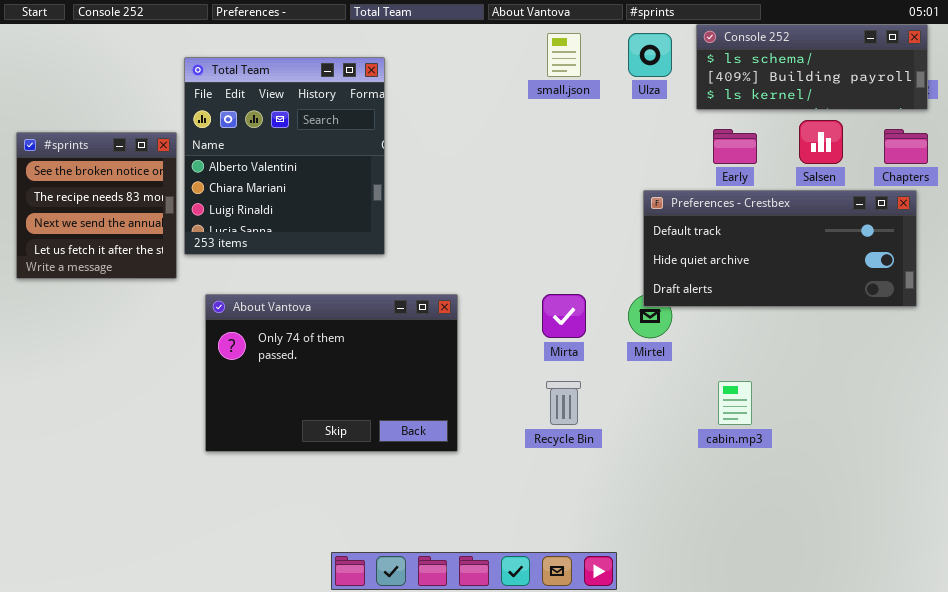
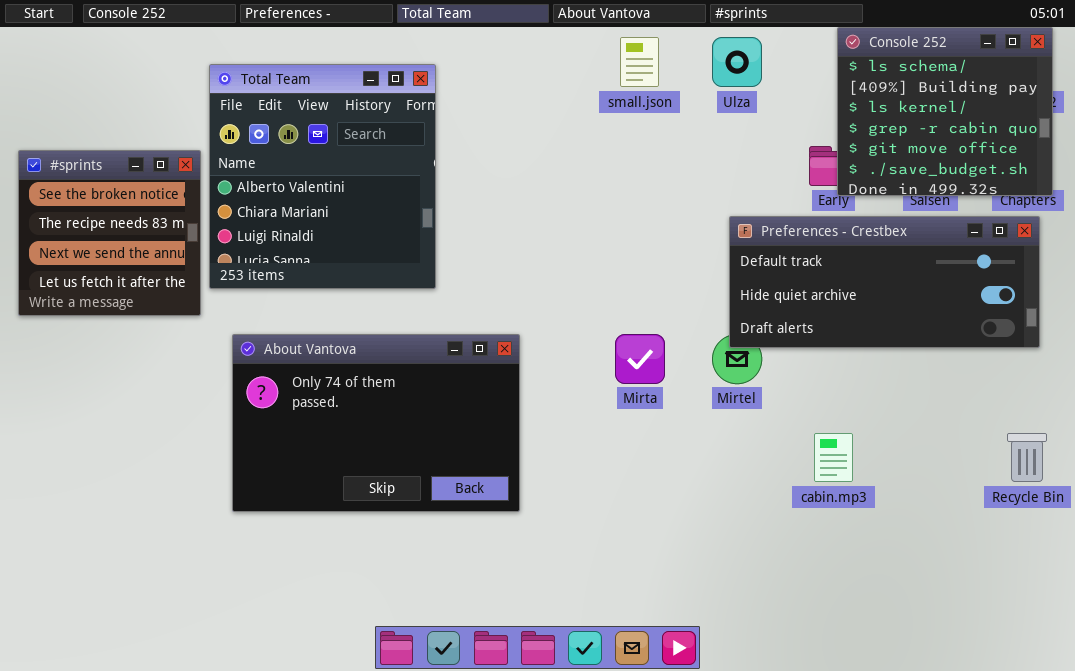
Console 252: [696,24,928,110] -> [837,27,1053,196], resized
Recycle Bin: [546,381,581,425] -> [1007,433,1047,482], moved

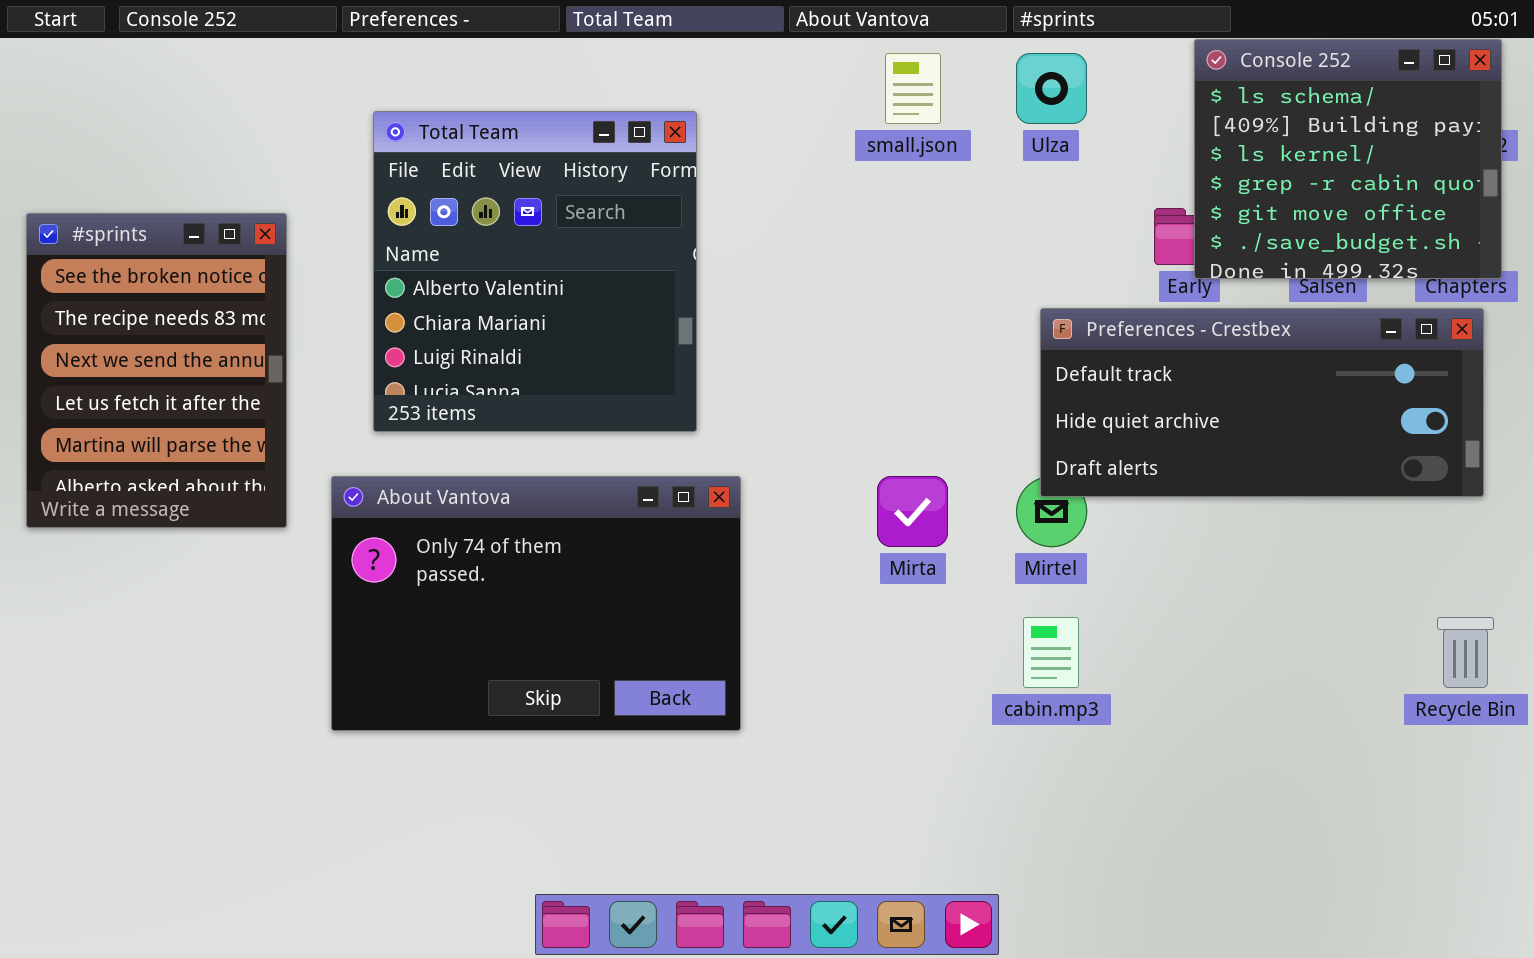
Total Team: [209,64,436,289] -> [373,111,697,432], moved
#sprints: [18,150,201,316] -> [26,213,287,528], resized
cabin.mp3: [814,433,853,482] -> [1023,617,1079,688], moved

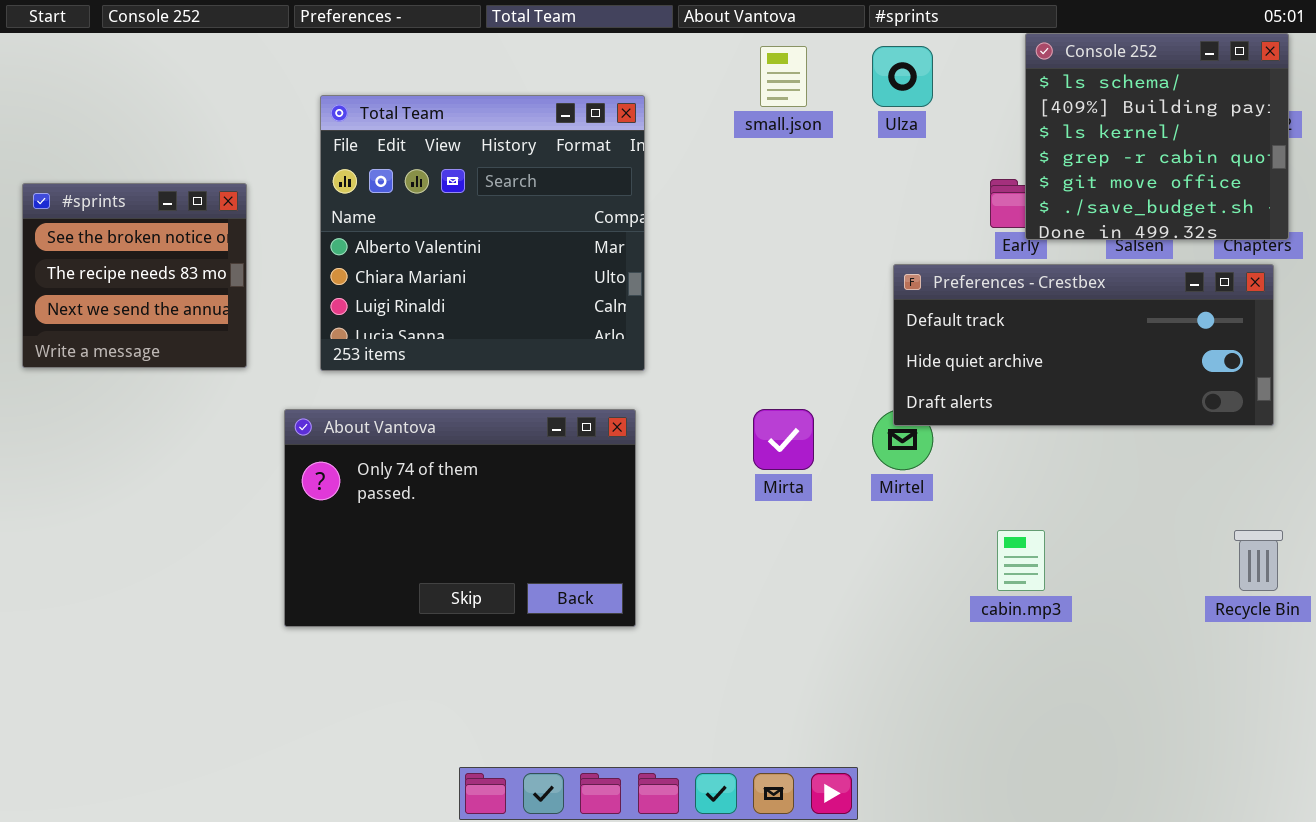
Total Team: [373,111,697,432] -> [320,95,645,371], resized
#sprints: [26,213,287,528] -> [22,183,247,368], resized
cabin.mp3: [1023,617,1079,688] -> [997,530,1045,591], moved

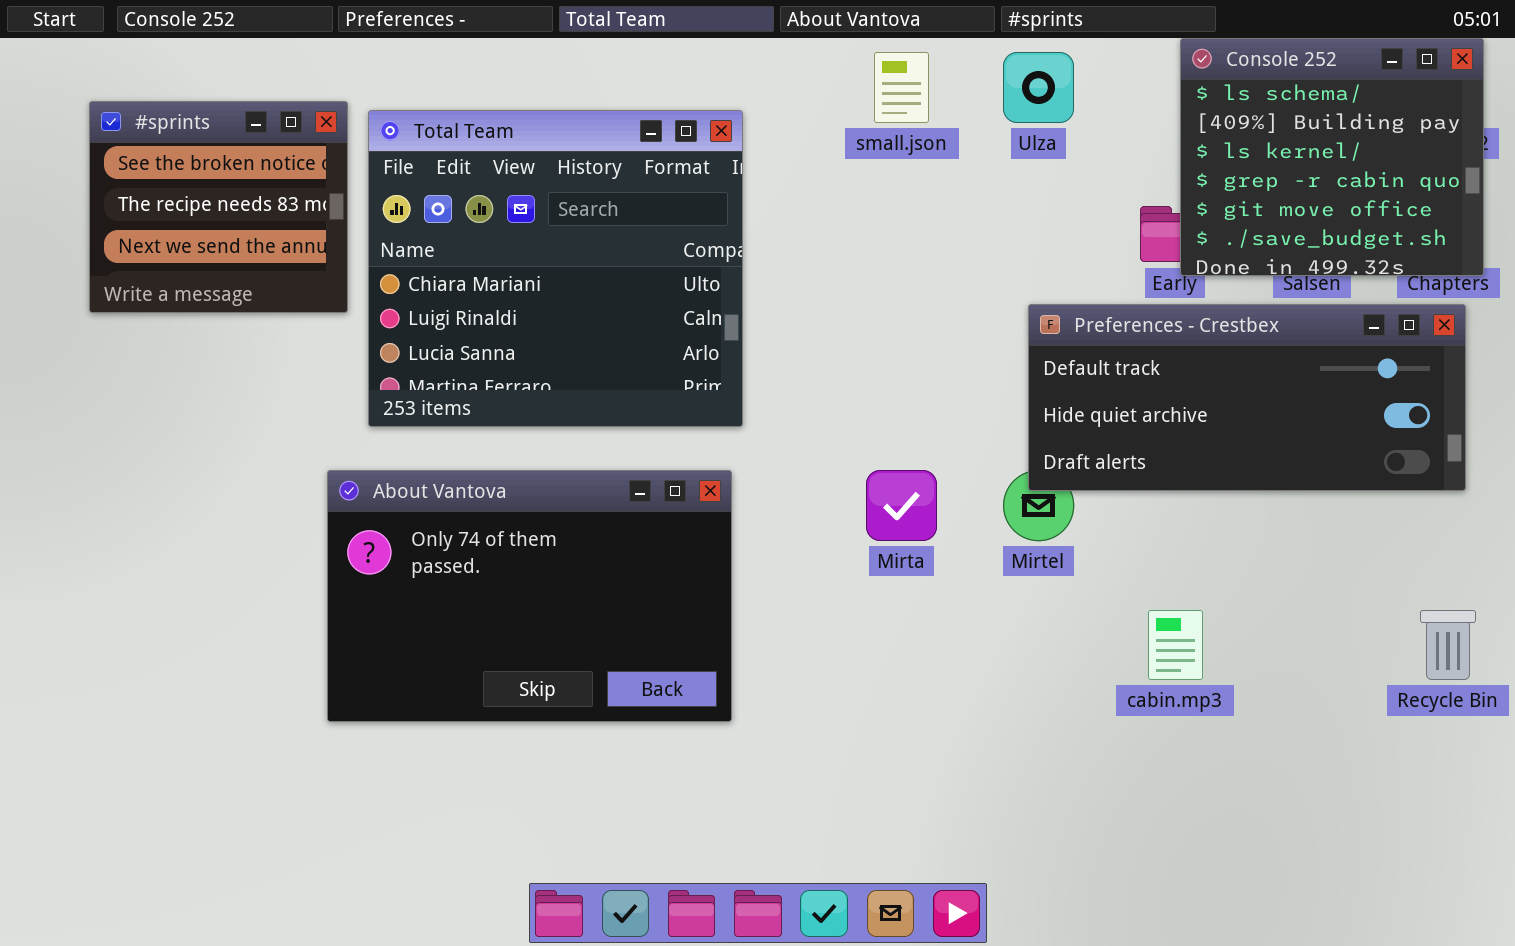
Total Team: [320,95,645,371] -> [368,110,743,427], scrolled down 1 row
#sprints: [22,183,247,368] -> [89,101,348,313], moved

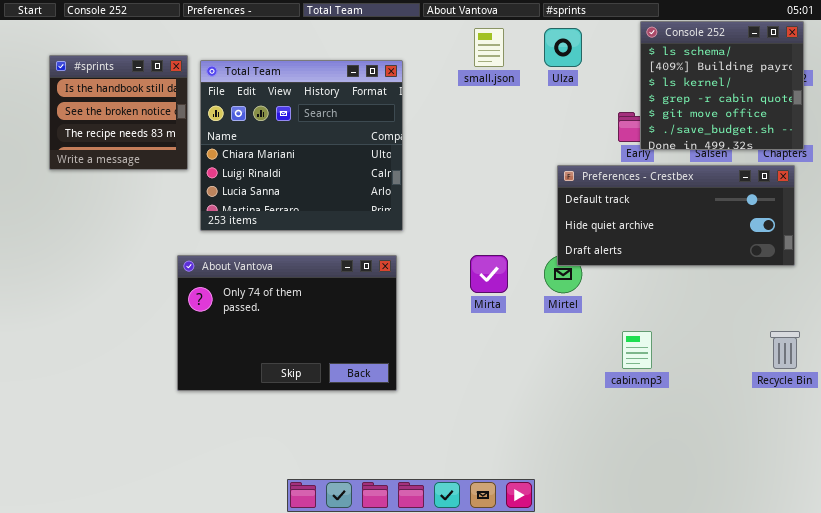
#sprints: [89,101,348,313] -> [49,55,188,170], scrolled up 1 row

